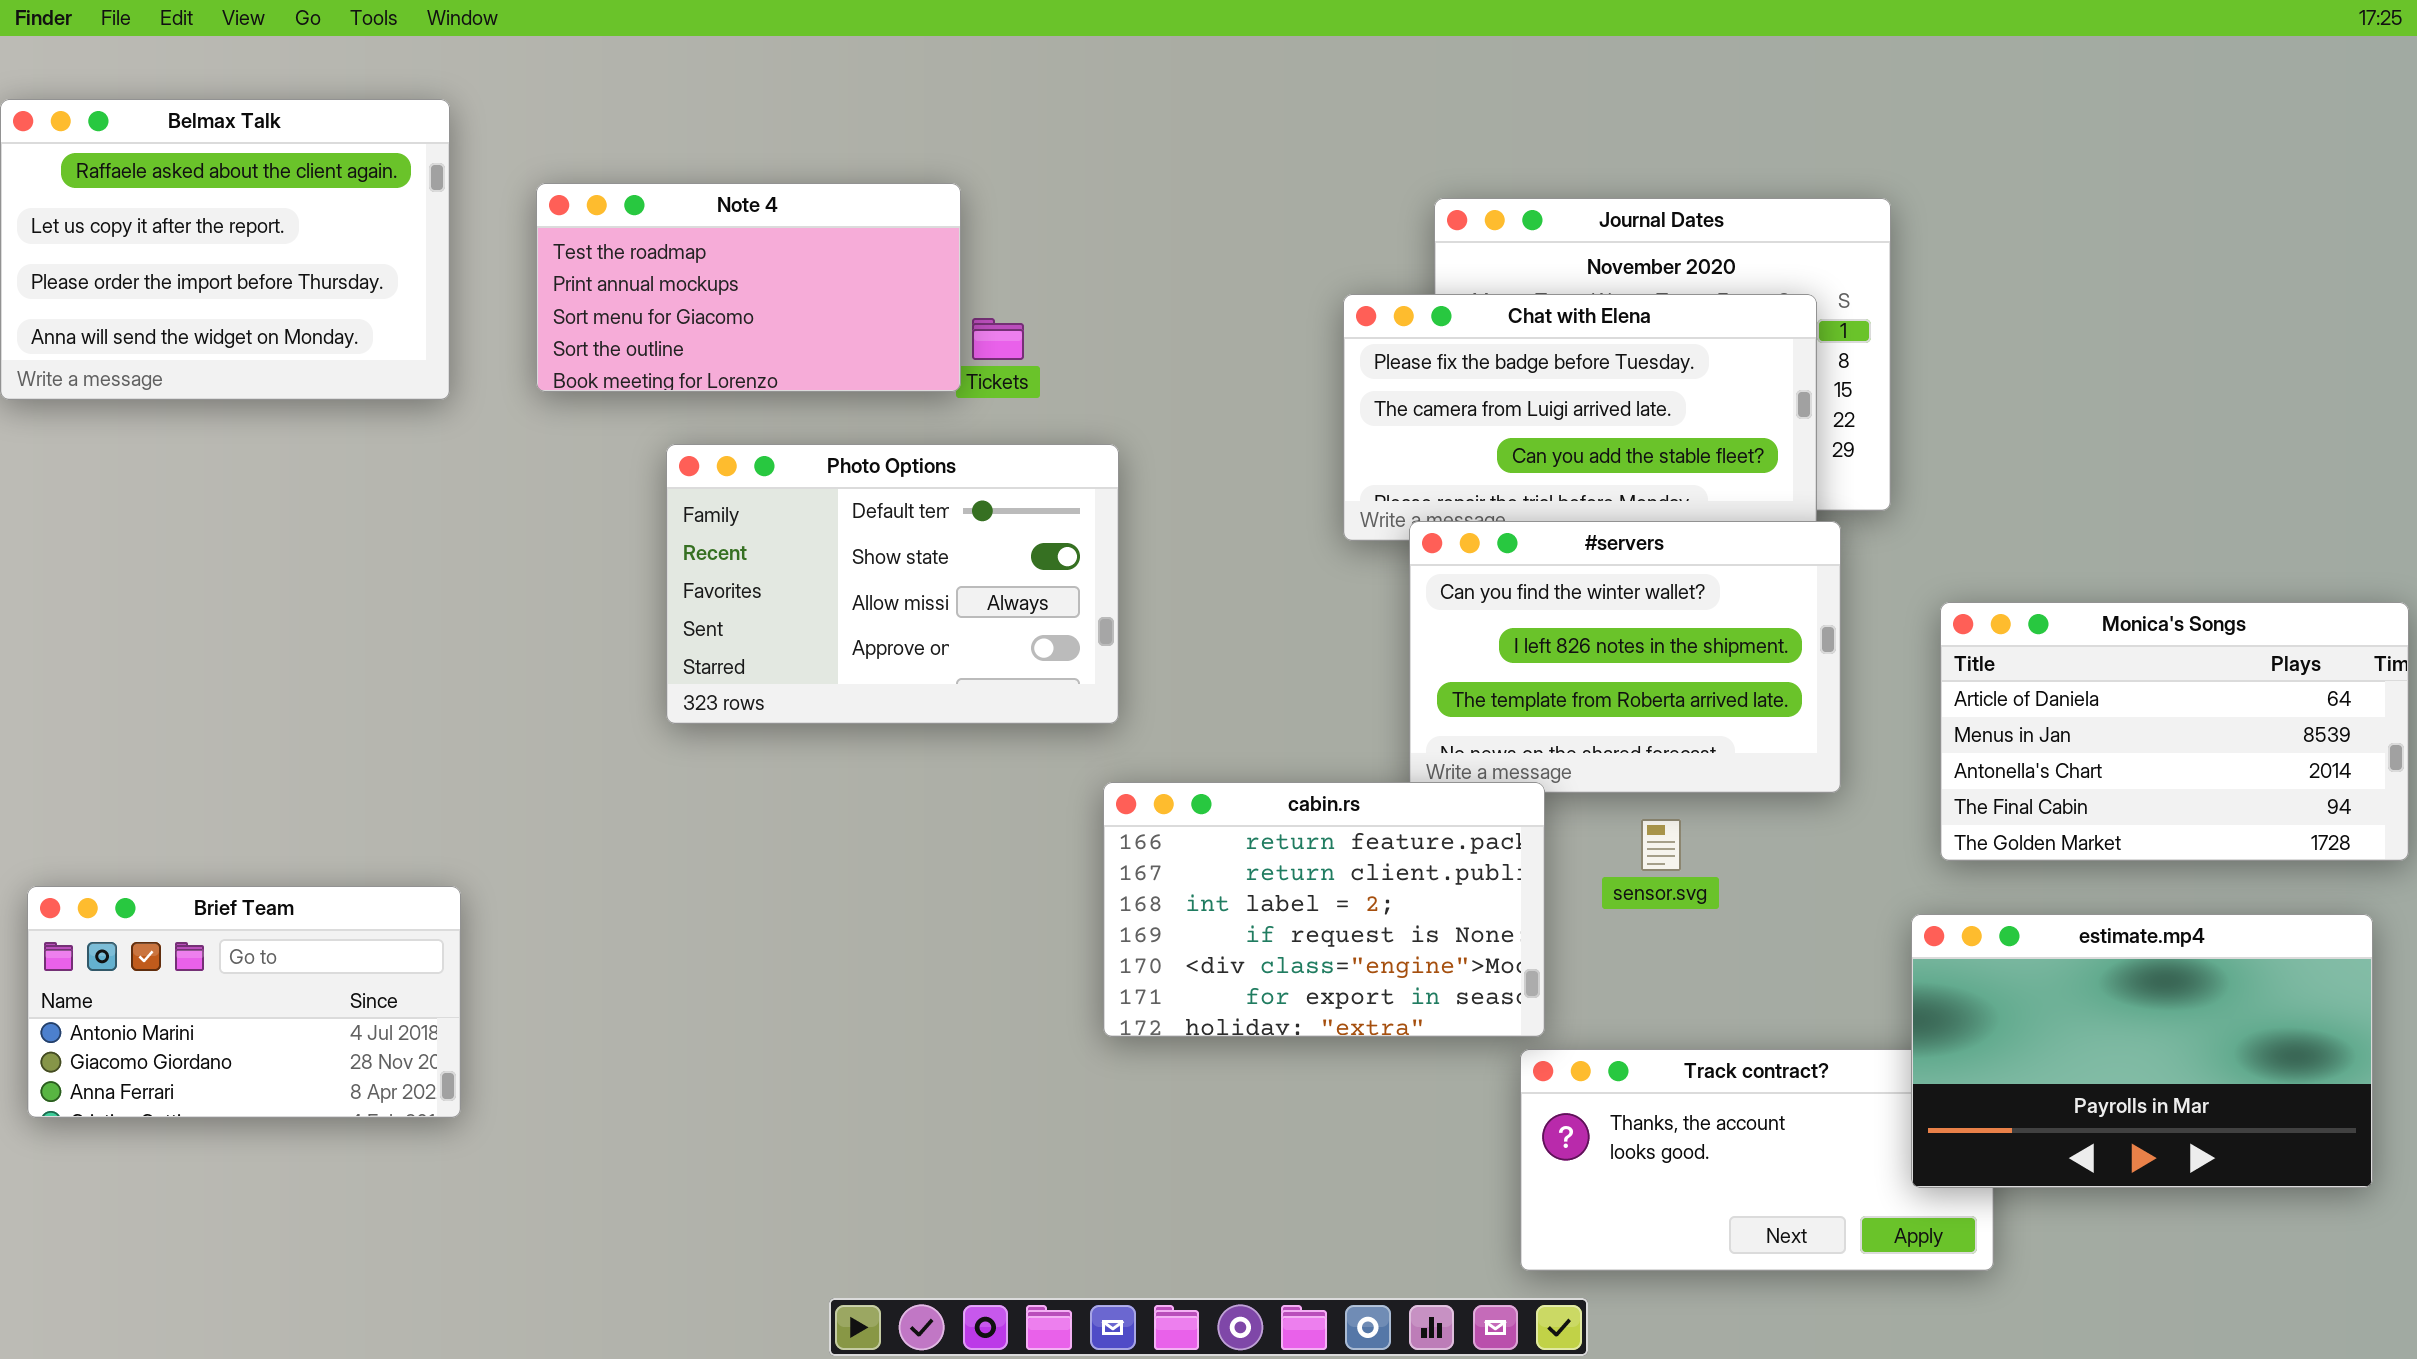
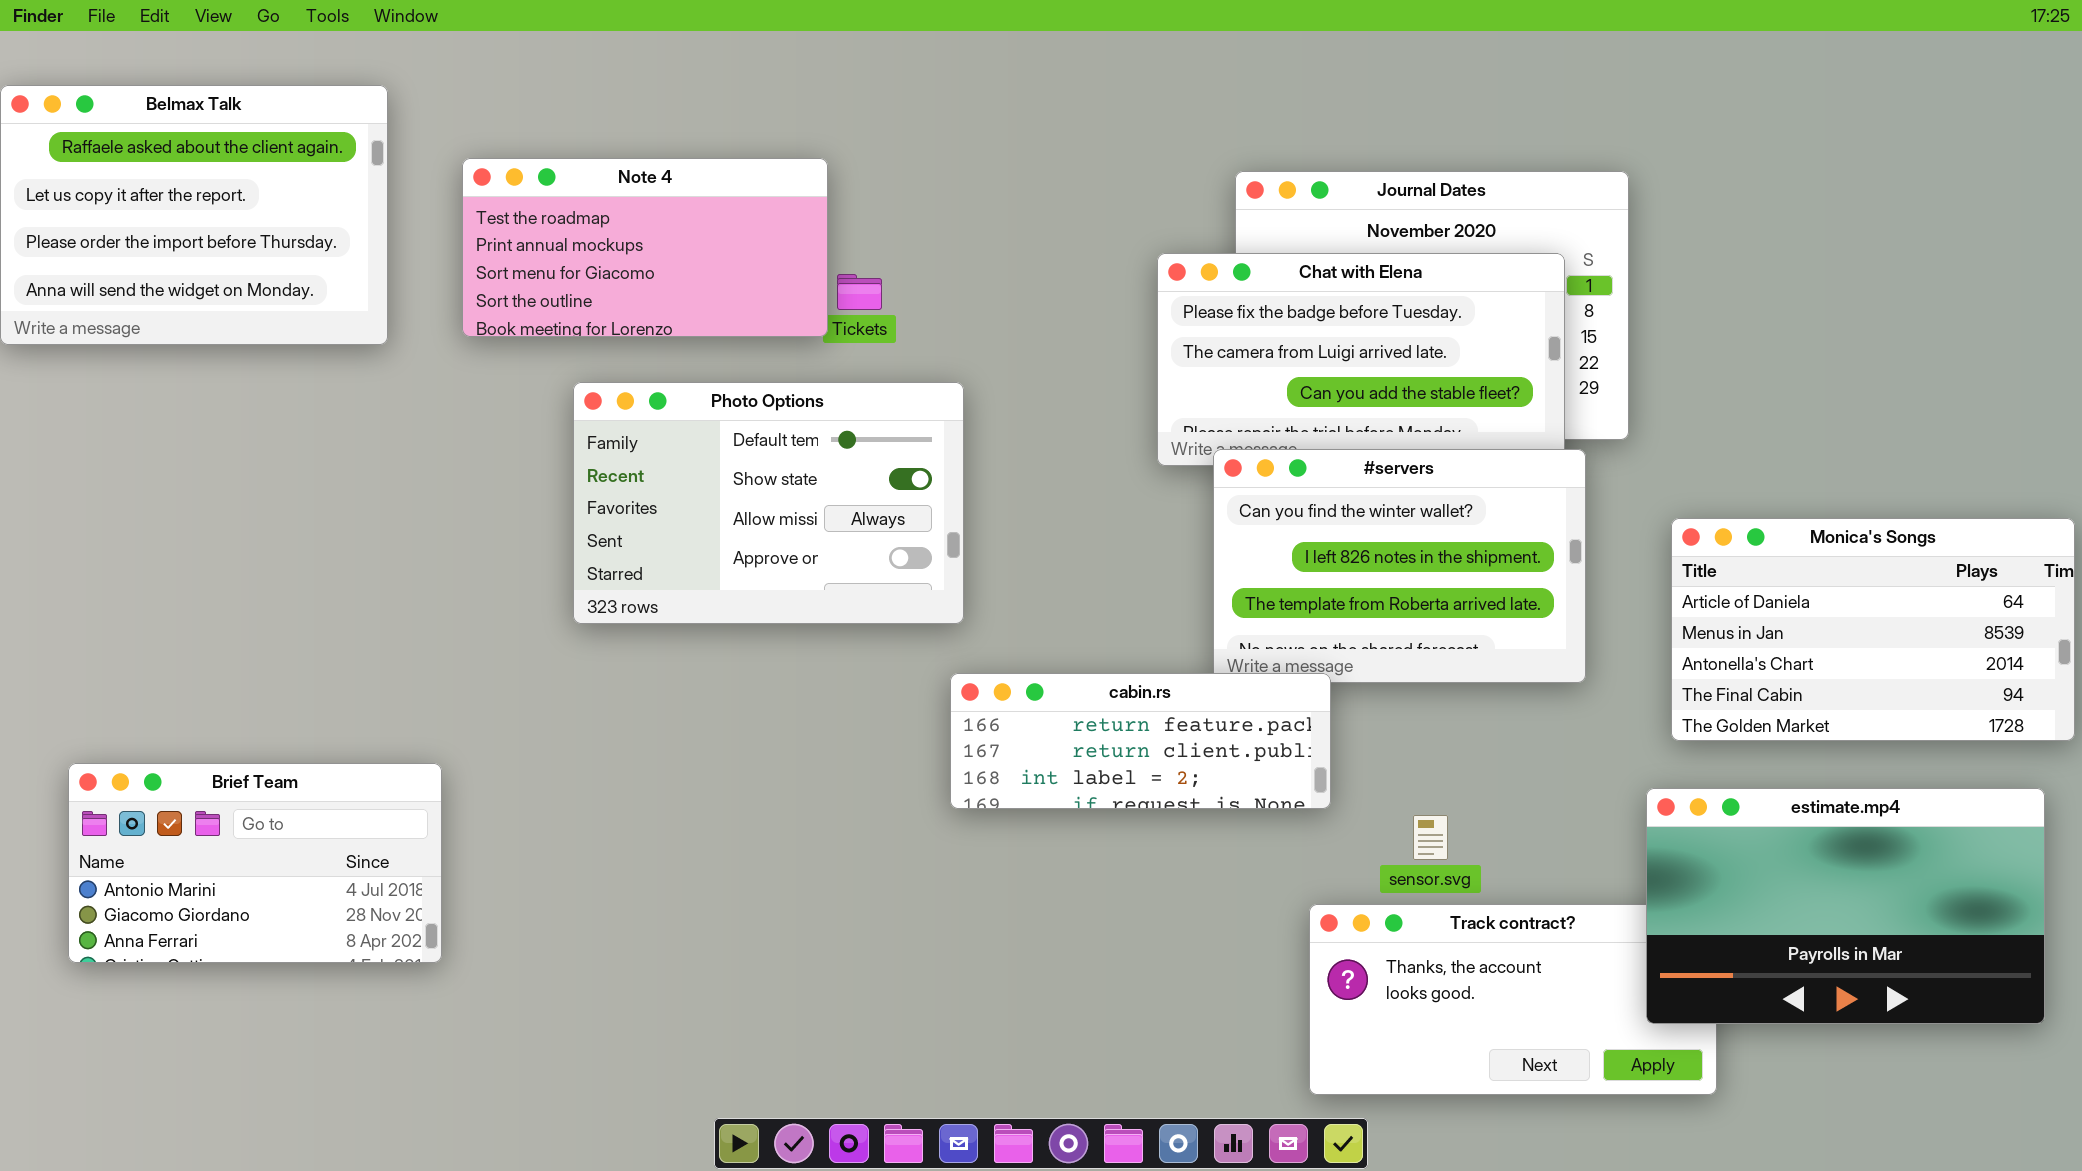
cabin.rs: [1103,782,1545,1037] -> [950,673,1331,809], resized
sensor.svg: [1641,819,1681,871] -> [1413,815,1448,860], moved
Brief Team: [27,886,461,1118] -> [68,763,442,963], moved

